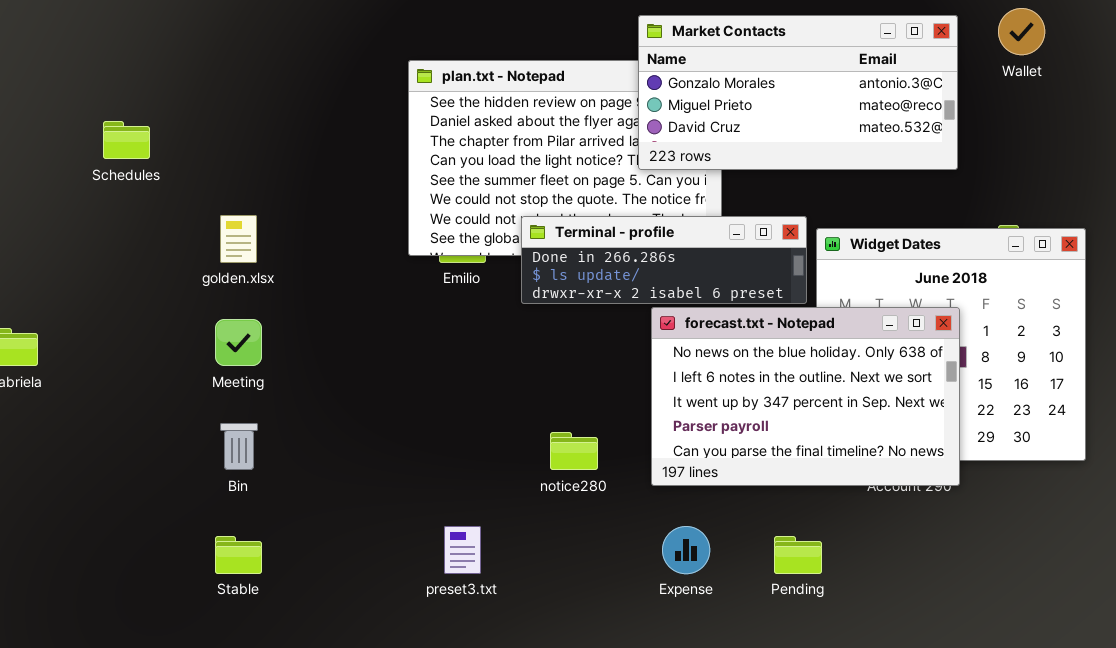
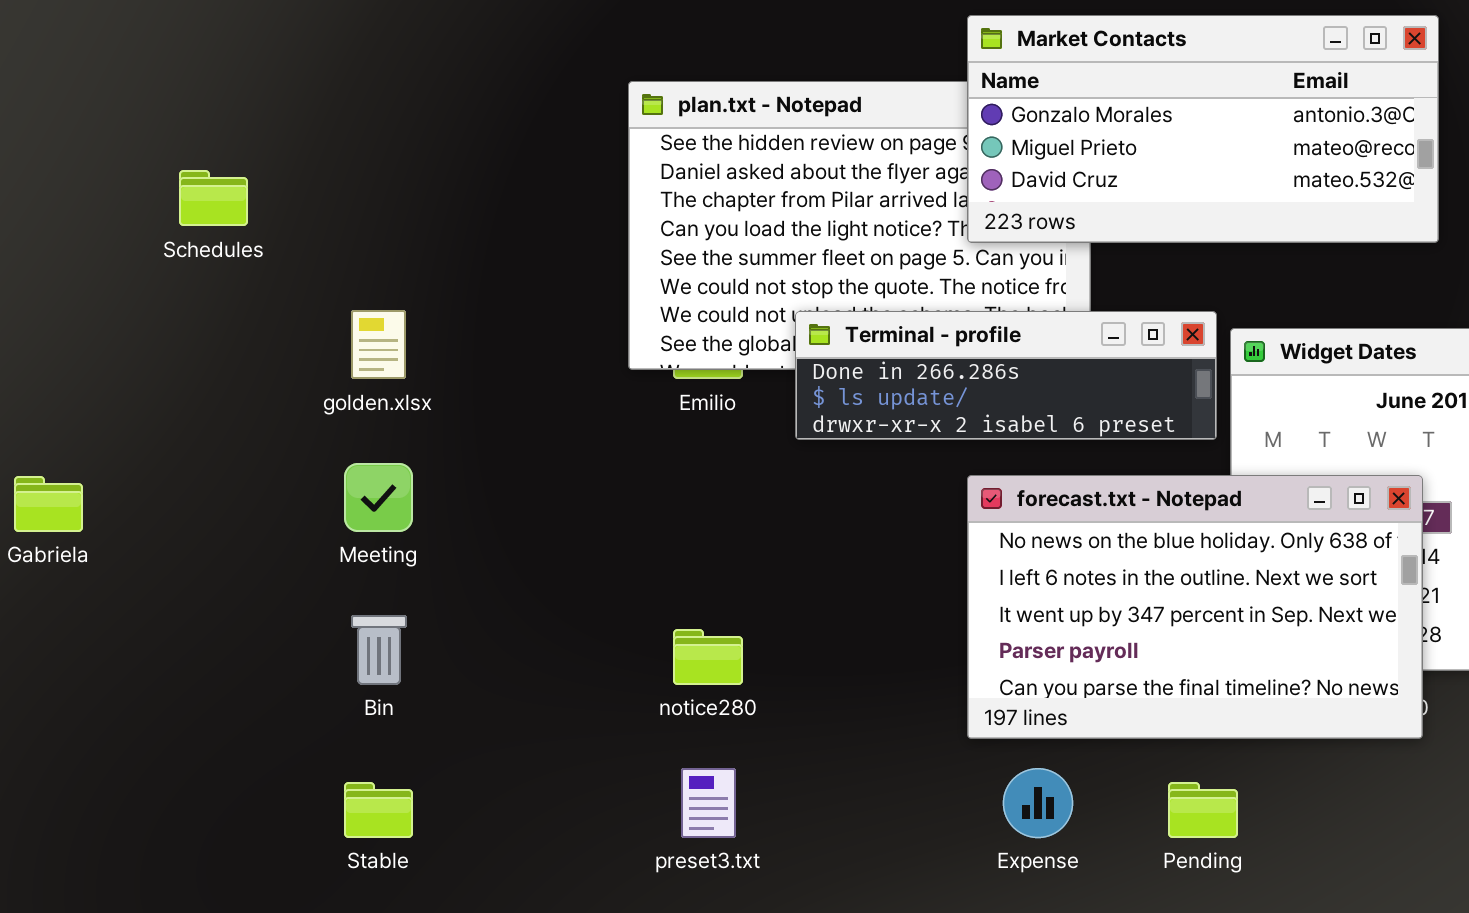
forecast.txt - Notepad: [651,307,960,486] -> [967,475,1423,739], moved
notice280: [550,432,598,470] -> [673,629,743,685], moved

